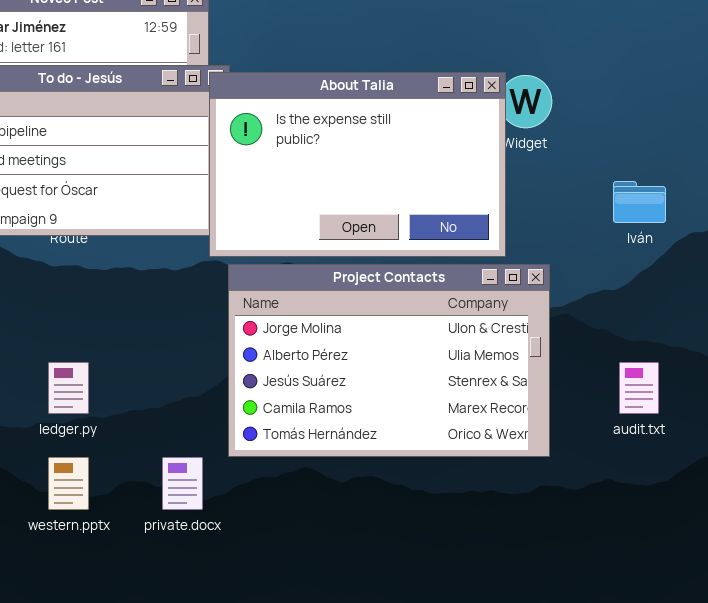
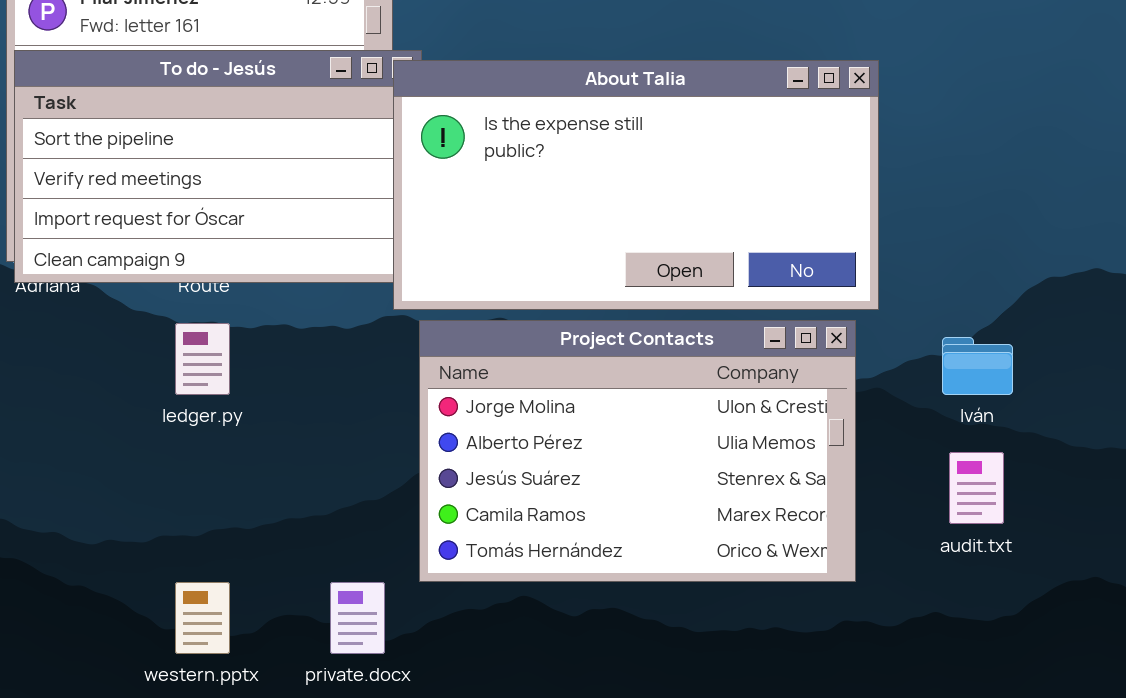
About Talia: [209,72,506,257] -> [393,60,879,310], resized
Iván: [613,181,666,223] -> [942,337,1013,395], moved
ledger.py: [48,362,89,414] -> [175,323,230,395], moved

